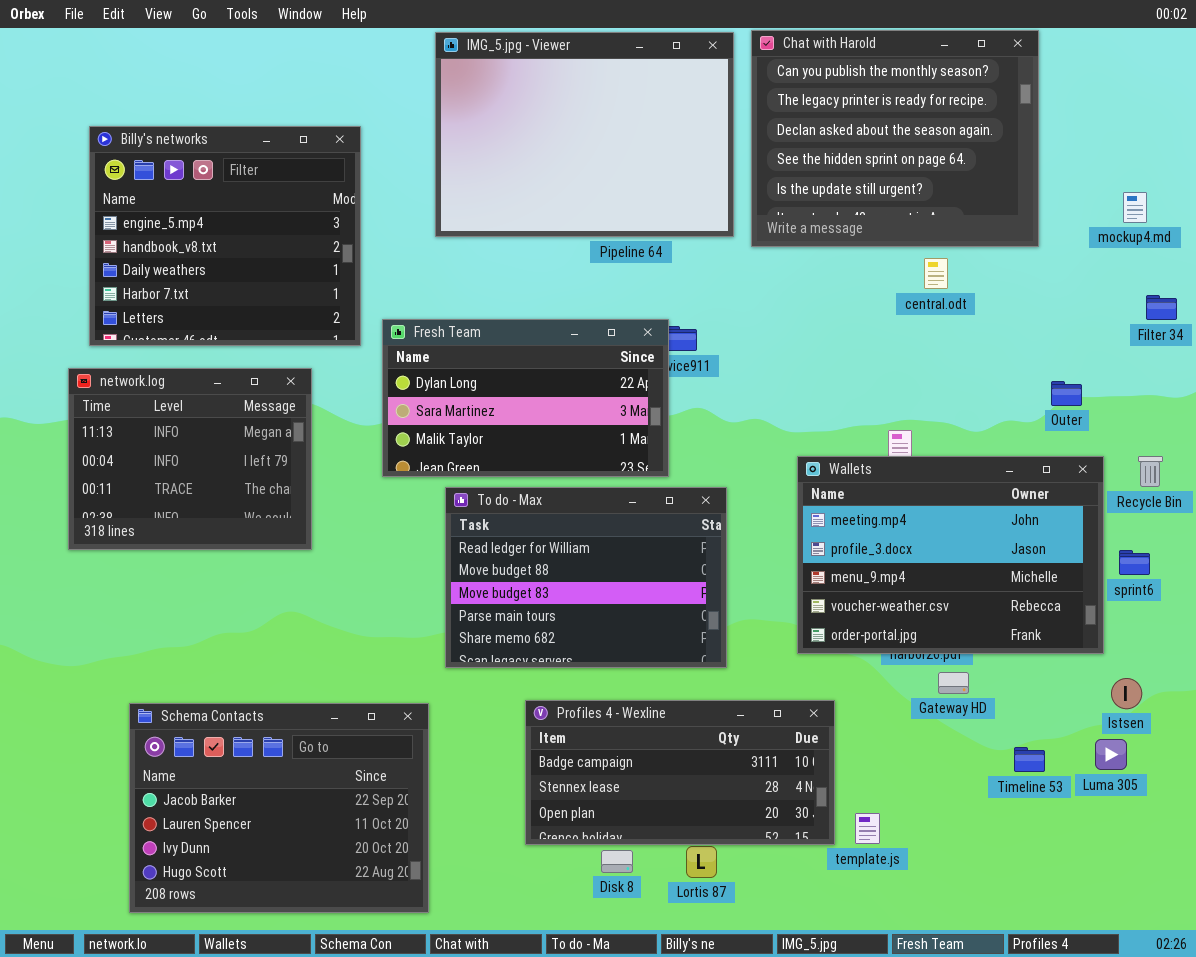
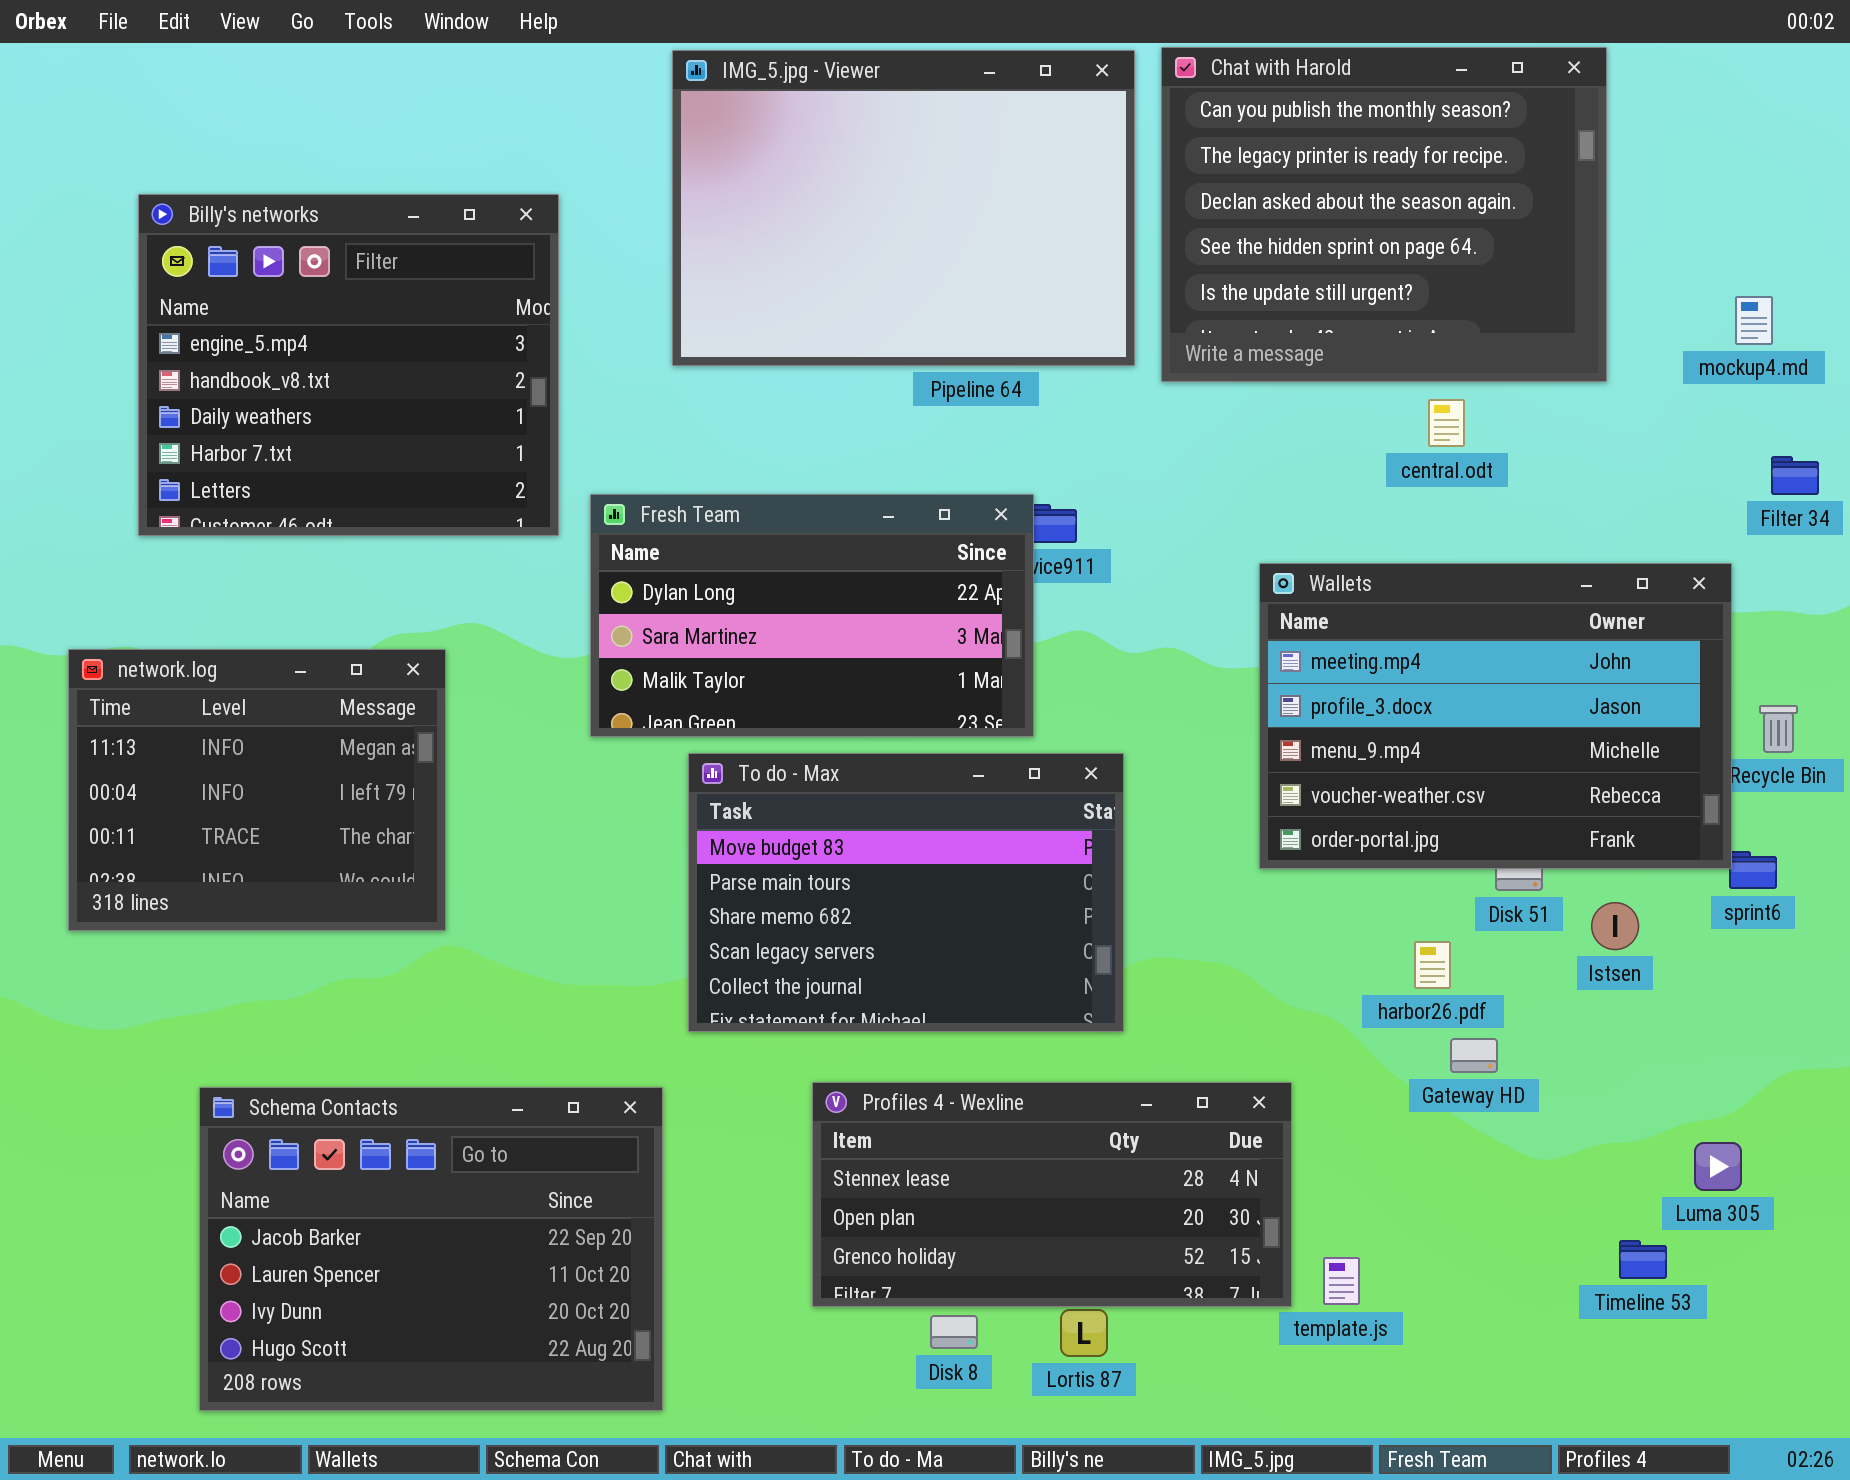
network.log: [68,368,312,550] -> [68,649,446,931], moved
Wallets: [797,456,1104,654] -> [1259,563,1732,869], moved
To do - Max: [445,487,727,668] -> [688,753,1124,1032], scrolled down 2 rows
Istsen: [1111,678,1142,709] -> [1591,902,1639,950], moved
Profiles 4 - Wexline: [525,700,835,845] -> [812,1082,1292,1307], scrolled down 1 row
Timeline 53: [1014,747,1045,772] -> [1619,1240,1667,1279], moved

